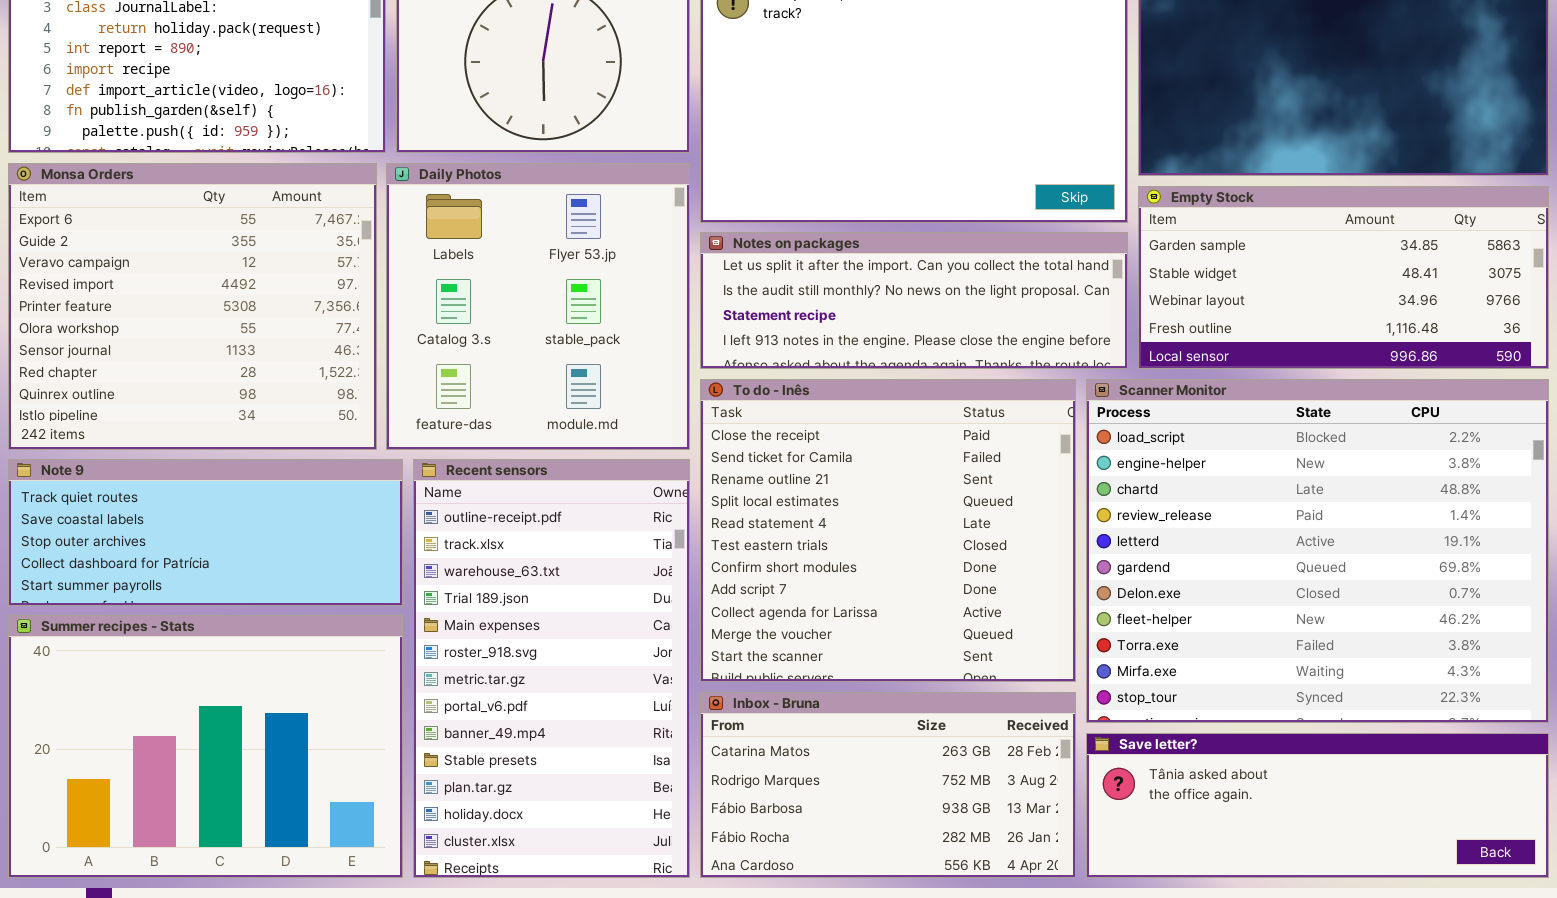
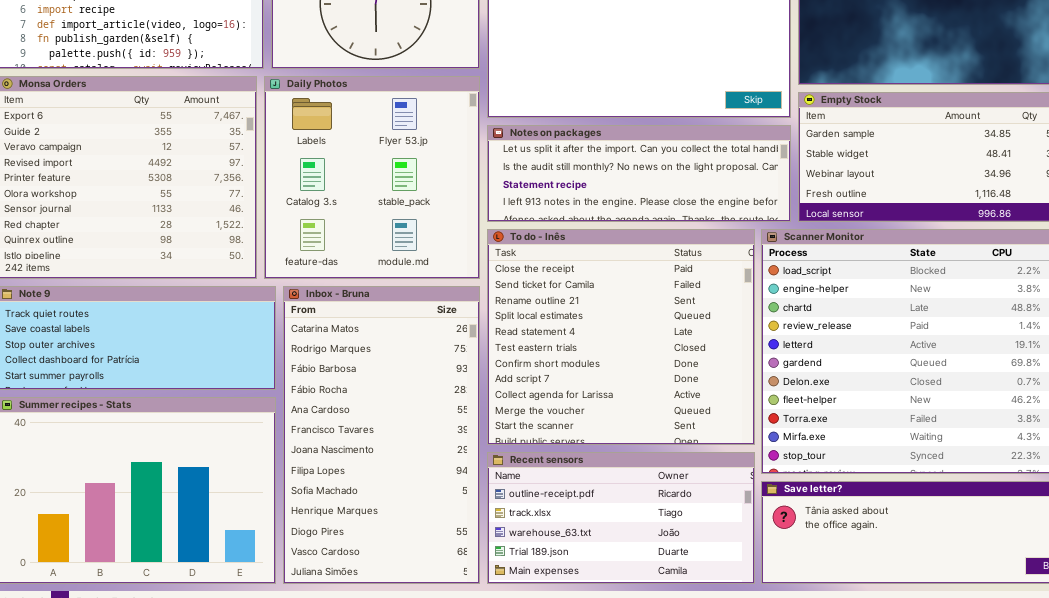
Recent sensors: [413,459,690,878] -> [487,452,755,584], moved, resized
Inbox - Bruna: [700,692,1076,878] -> [283,286,480,584], moved, resized

